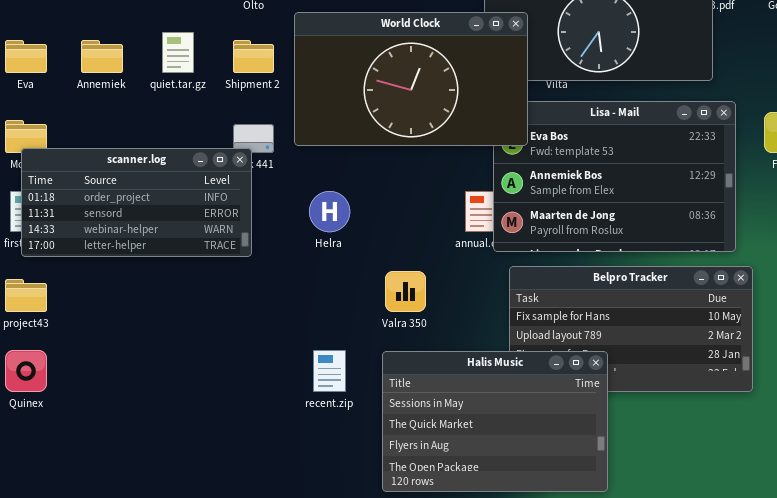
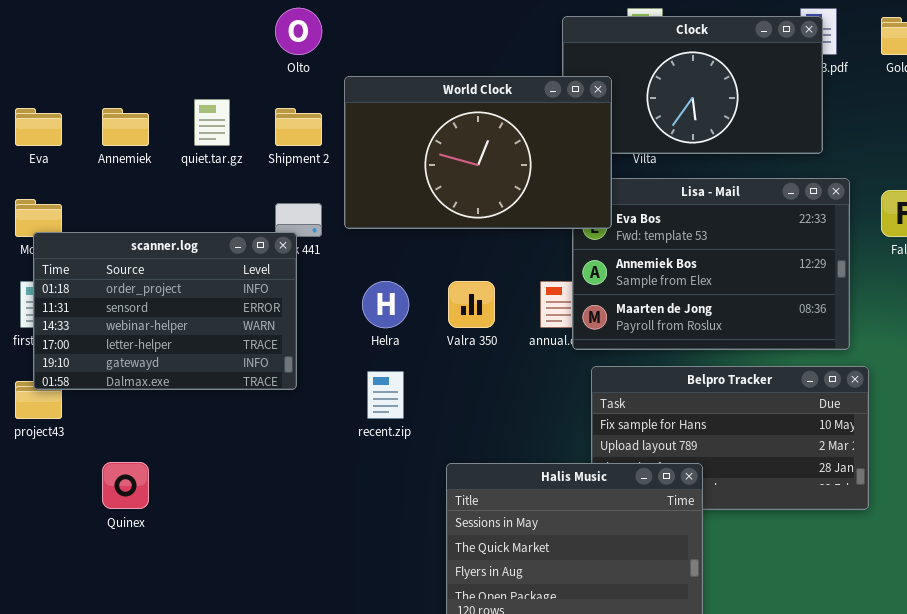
scanner.log: [21,148,252,257] -> [33,232,297,390], resized
Valra 350: [385,271,426,312] -> [448,281,495,328], moved
Quinex: [5,350,47,392] -> [102,462,149,509], moved
recent.zip: [313,350,346,392] -> [367,371,404,419], moved

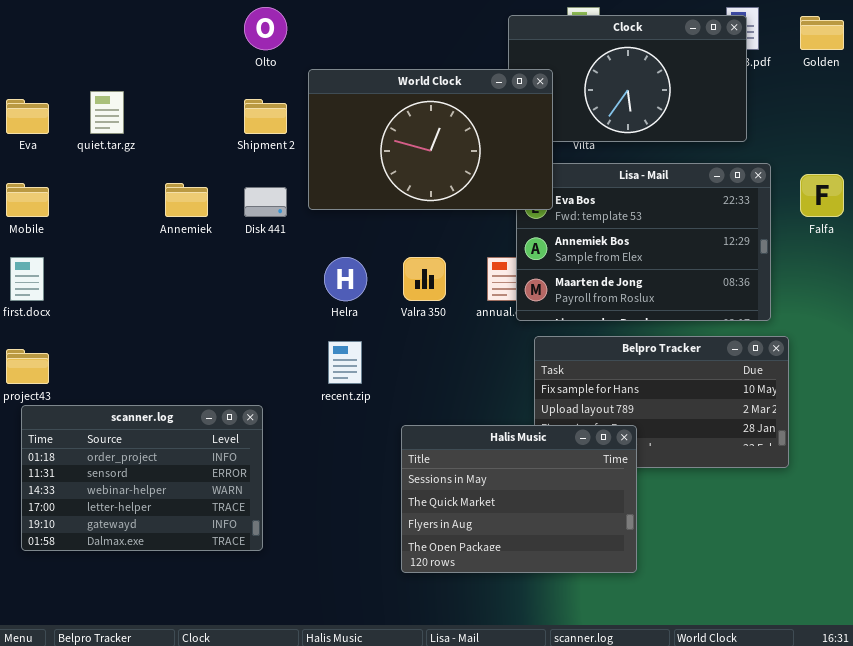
quiet.tar.gz: [194,99,230,146] -> [90,91,124,134], moved
Annemiek: [102,108,149,146] -> [165,183,208,217], moved
scanner.log: [33,232,297,390] -> [21,405,263,551], moved

